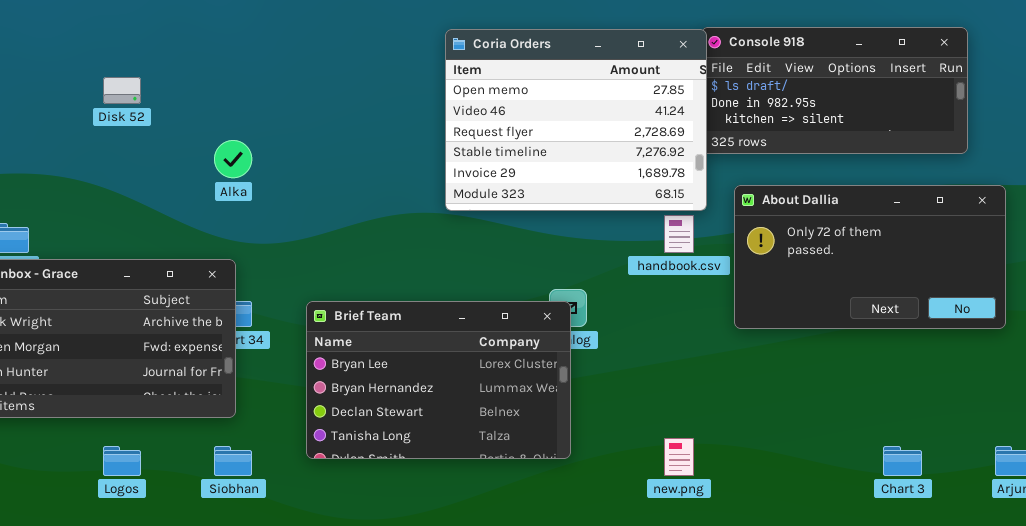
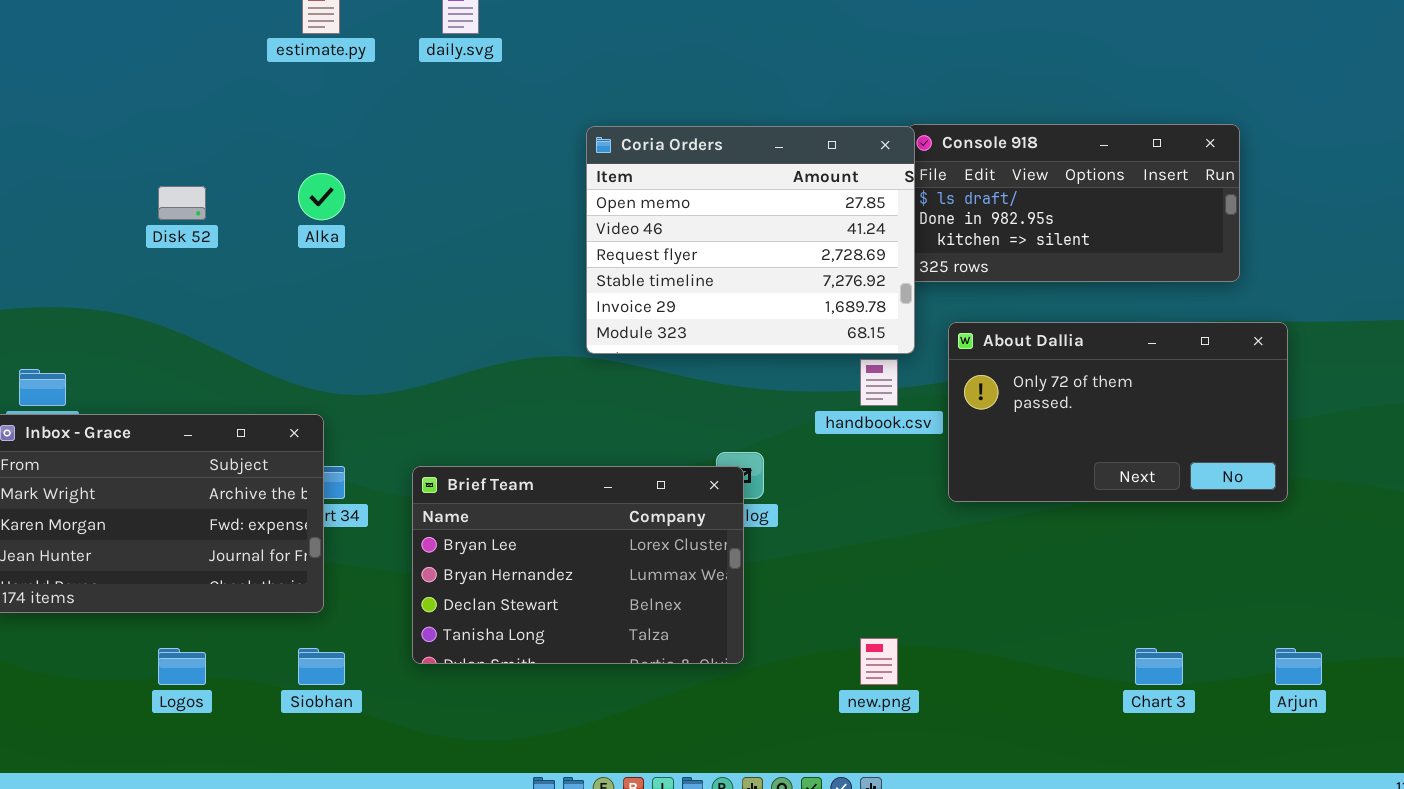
Alka: [214,140,252,178] -> [298,173,345,220], moved

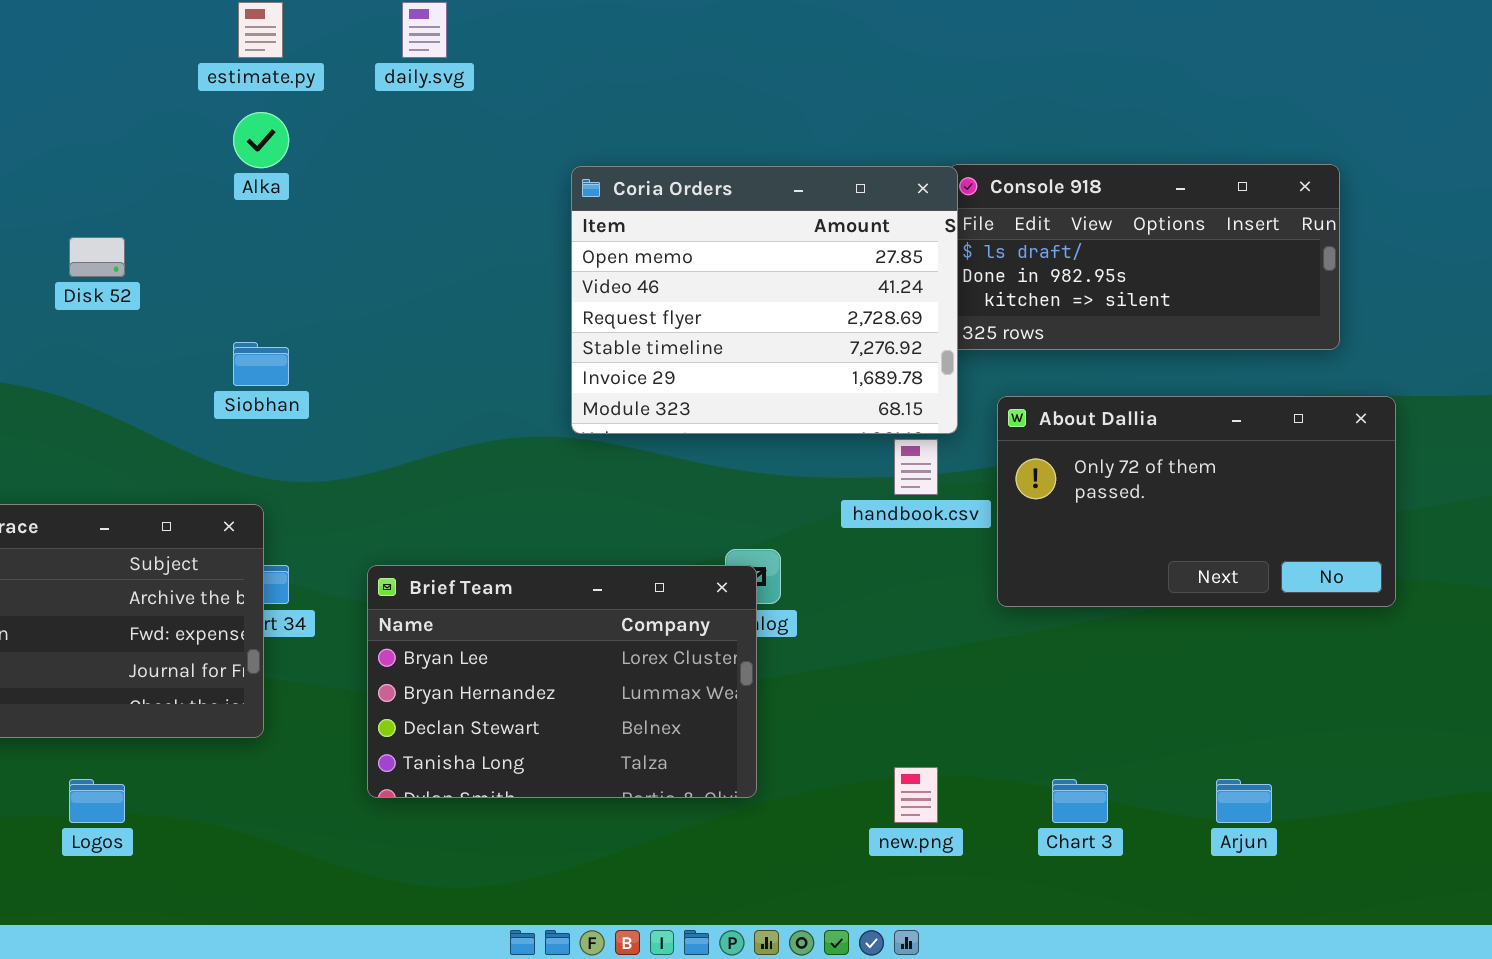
Alka: [298,173,345,220] -> [233,112,289,168], moved
Siobhan: [298,648,345,685] -> [233,342,289,386], moved
Chart 3: [1135,648,1183,685] -> [1052,779,1108,823], moved
Arjun: [1275,648,1322,685] -> [1216,779,1272,823], moved

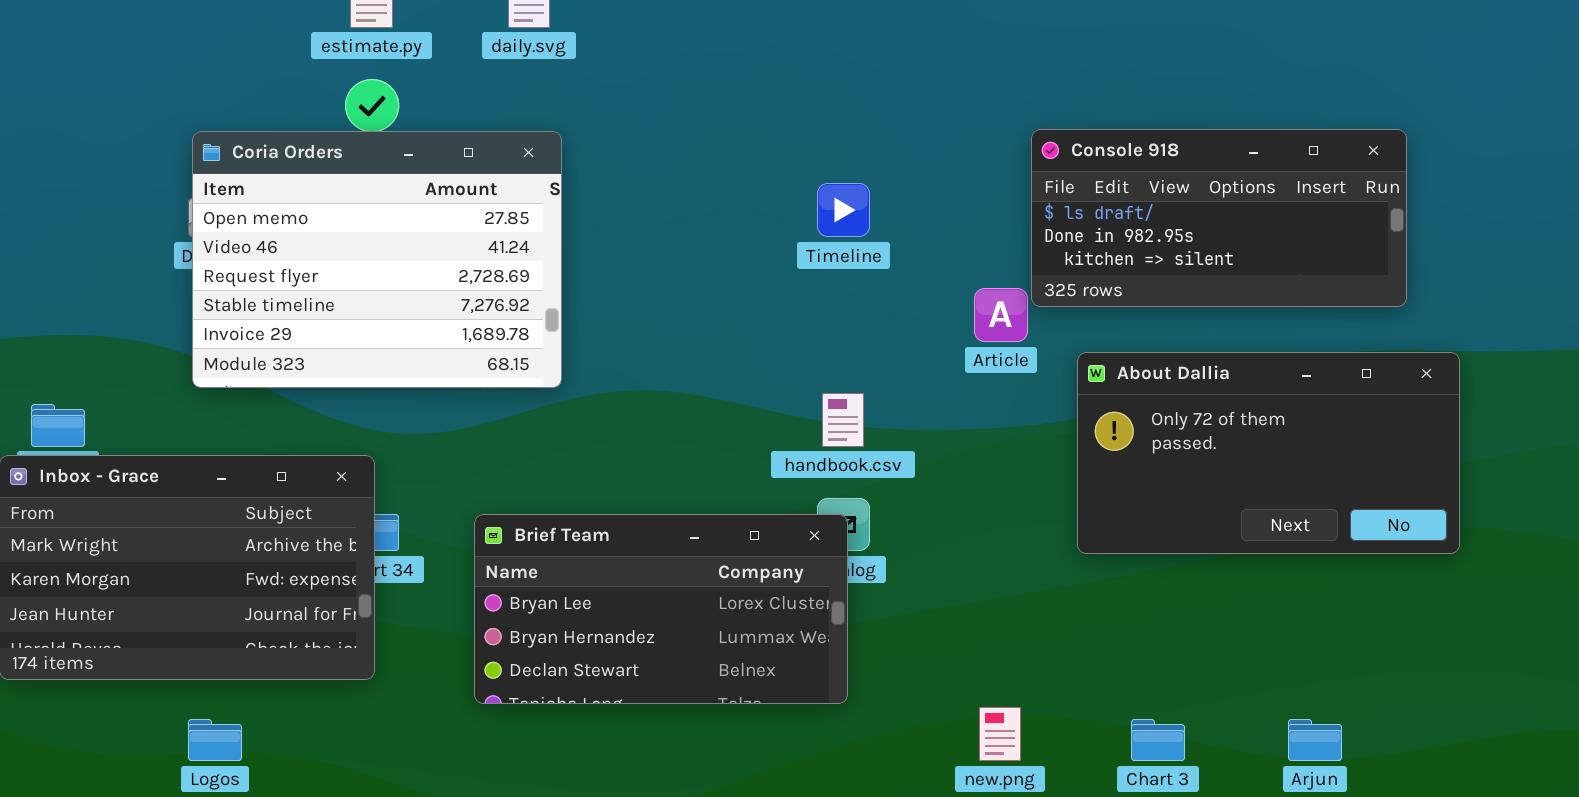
Coria Orders: [571,166,958,434] -> [192,131,562,388], moved
handbook.csv: [894,439,938,495] -> [822,393,864,447], moved
Brief Team: [367,565,757,798] -> [474,514,848,704], resized

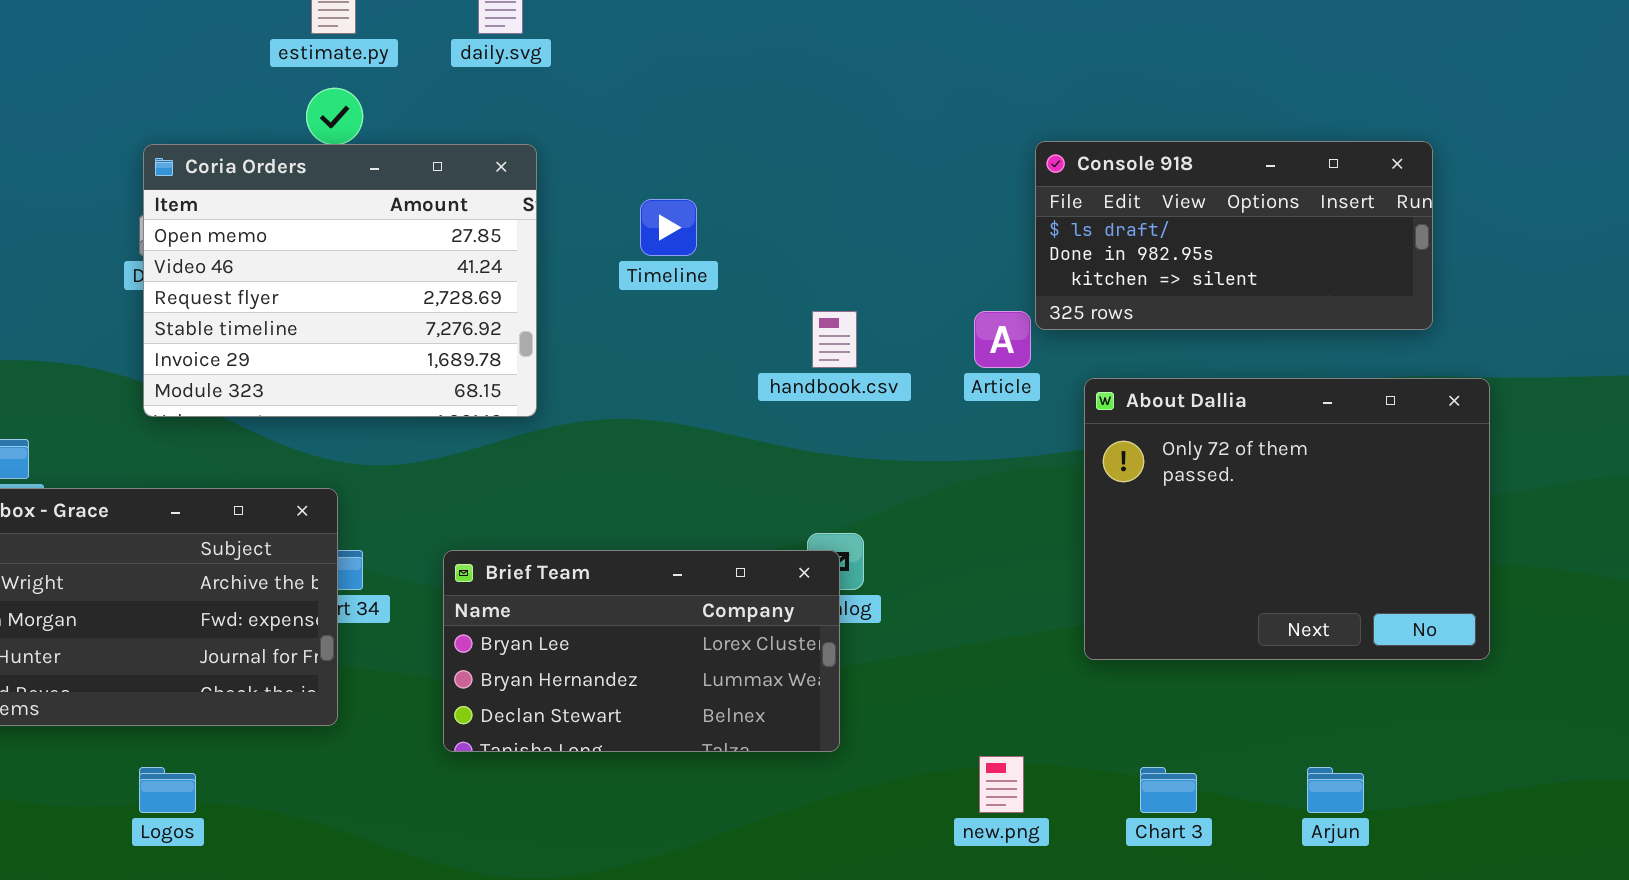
Timeline: [817,183,870,237] -> [640,199,697,256], moved
About Dallia: [1077,352,1460,554] -> [1084,378,1490,660], resized
handbook.csv: [822,393,864,447] -> [812,311,857,368], moved

